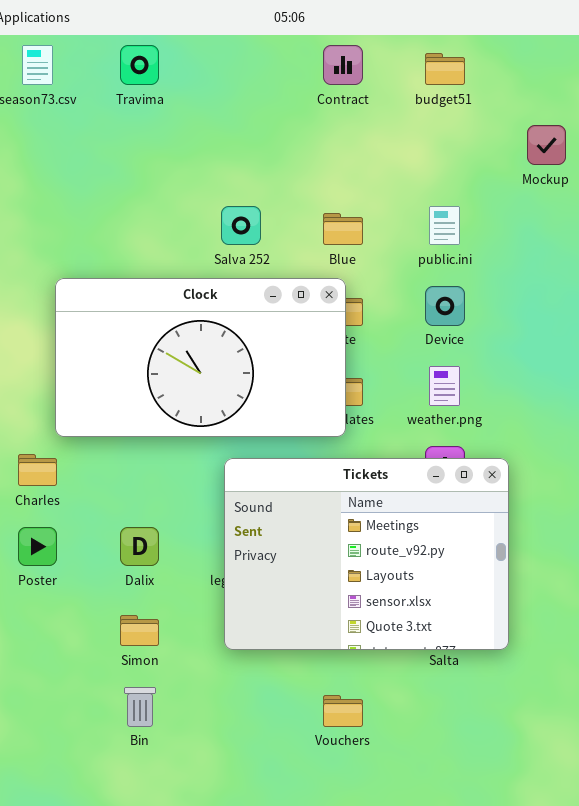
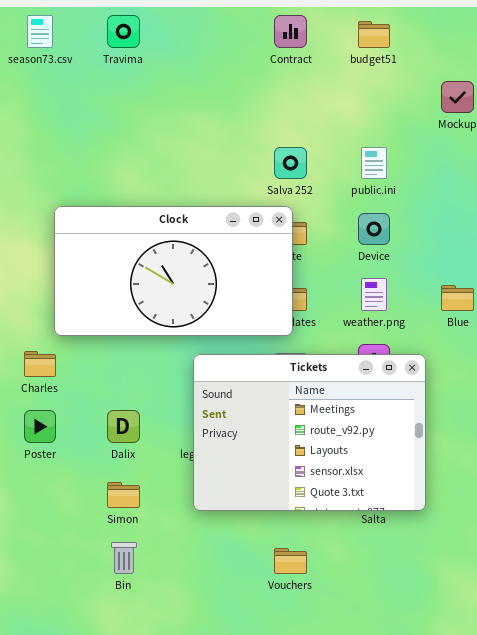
Salva 252: [221,206,261,245] -> [274,147,307,179], moved
Blue: [323,213,363,245] -> [441,285,474,311], moved

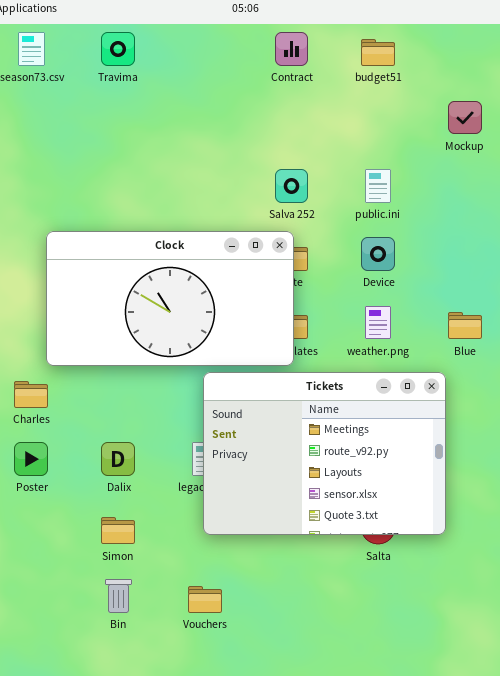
Tickets: [193,354,426,511] -> [203,372,446,535], moved
Vouchers: [274,548,307,574] -> [188,586,222,613], moved

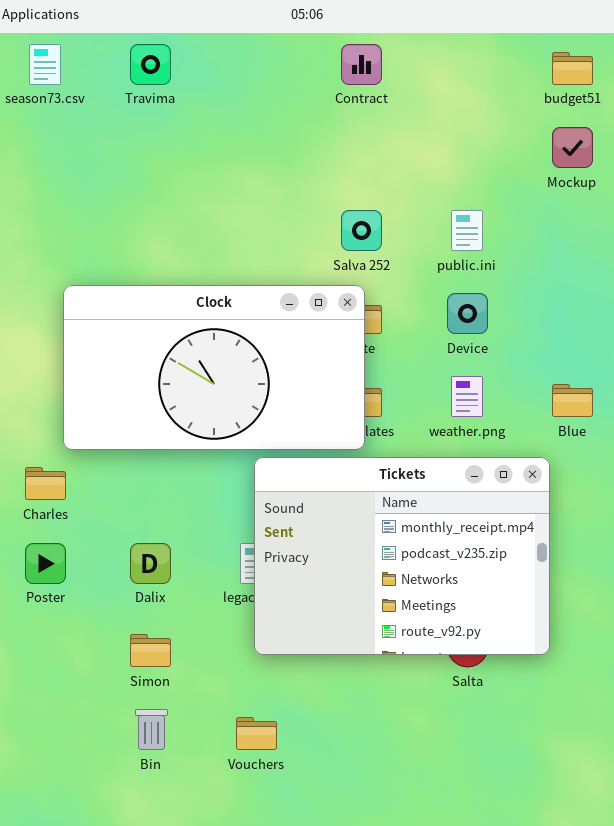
budget51: [361,39,395,66] -> [552,52,593,85], moved
Tickets: [203,372,446,535] -> [254,457,550,655], scrolled up 3 rows

